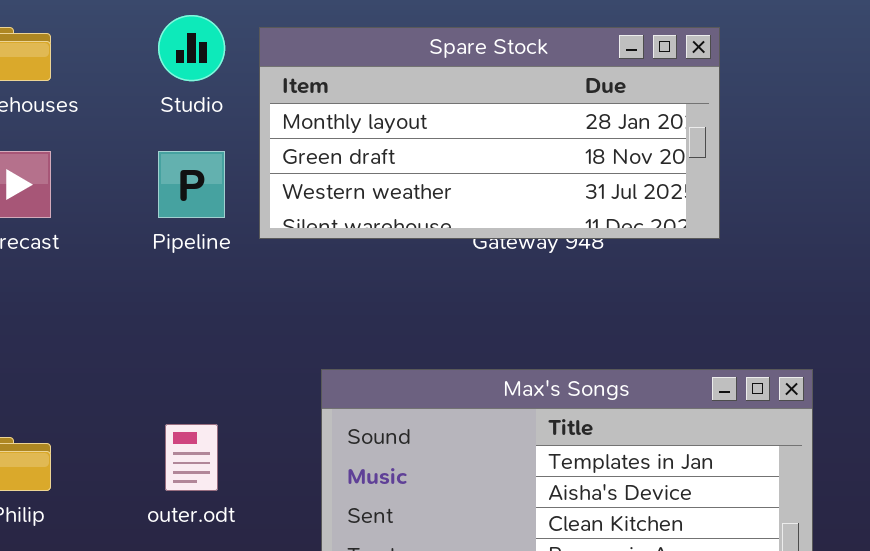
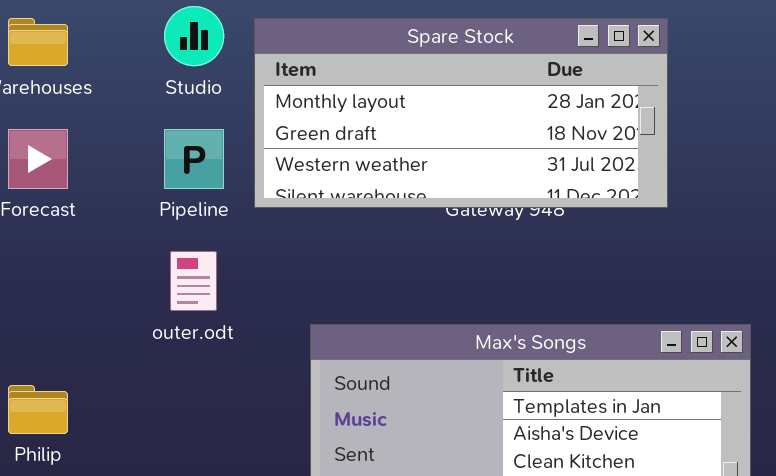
outer.odt: [165,424,218,491] -> [170,251,217,311], moved

